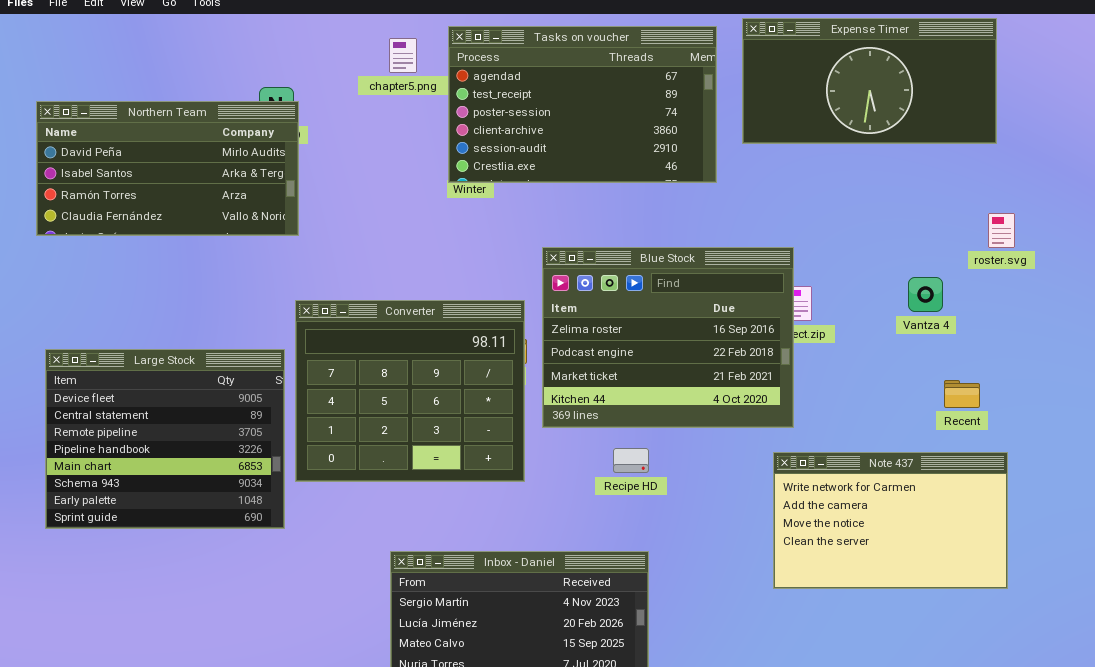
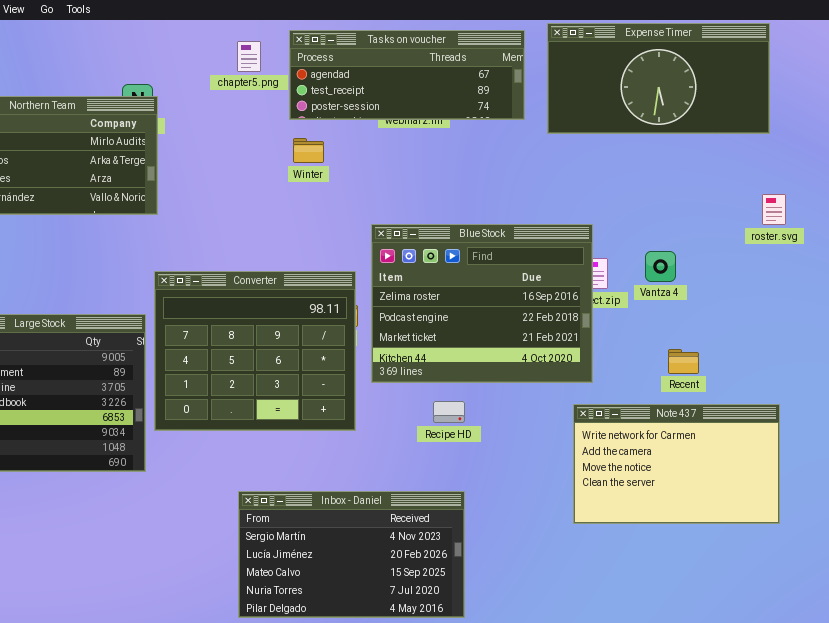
Tasks on voucher: [448,26,717,183] -> [289,30,525,120], resized
Vantza 4: [908,277,943,312] -> [645,251,676,282], moved
Recent: [944,380,980,408] -> [668,349,699,374], moved

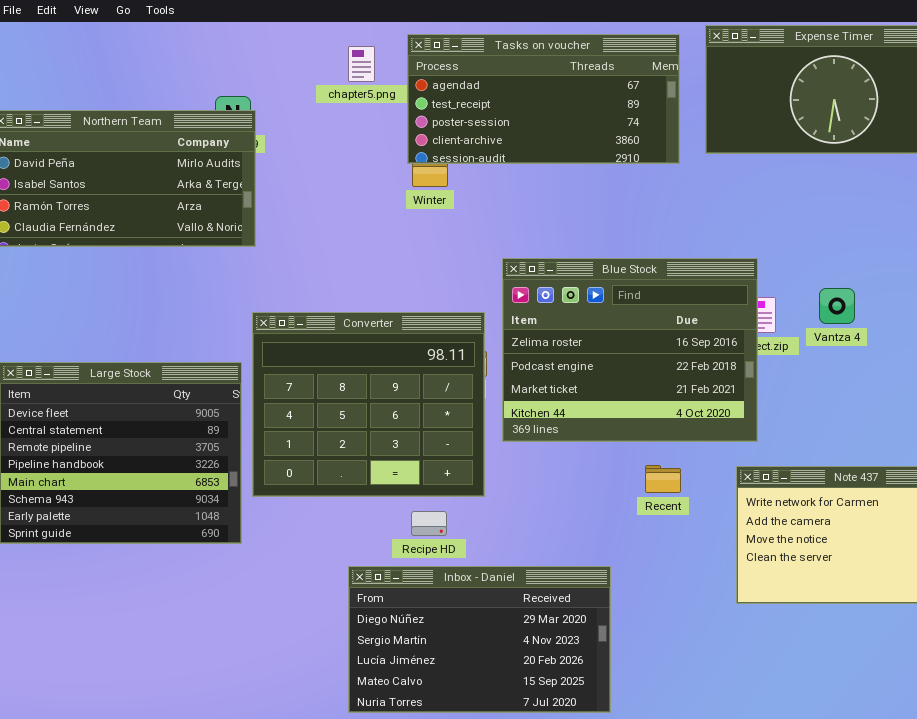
Tasks on voucher: [289,30,525,120] -> [407,34,680,164], resized
Recent: [668,349,699,374] -> [645,465,681,493], moved
Recipe HD: [433,401,465,423] -> [411,511,447,536], moved
Inbox - Daniel: [238,491,465,618] -> [348,566,611,713], scrolled up 1 row

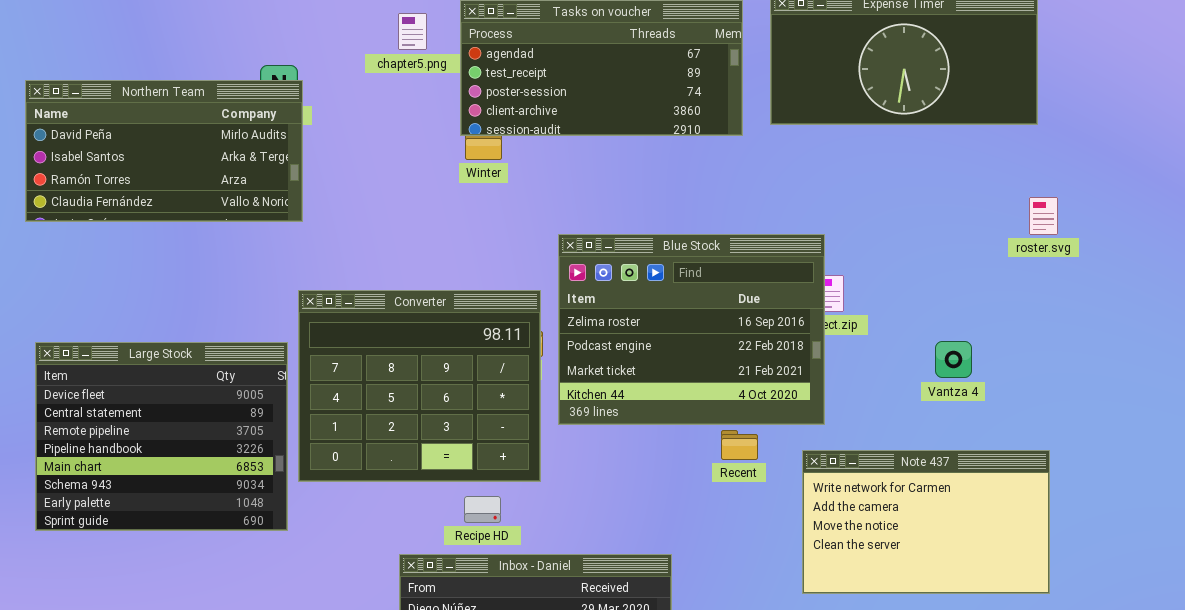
Vantza 4: [819,288,855,324] -> [935,341,972,378], moved
Recent: [645,465,681,493] -> [721,430,758,460], moved

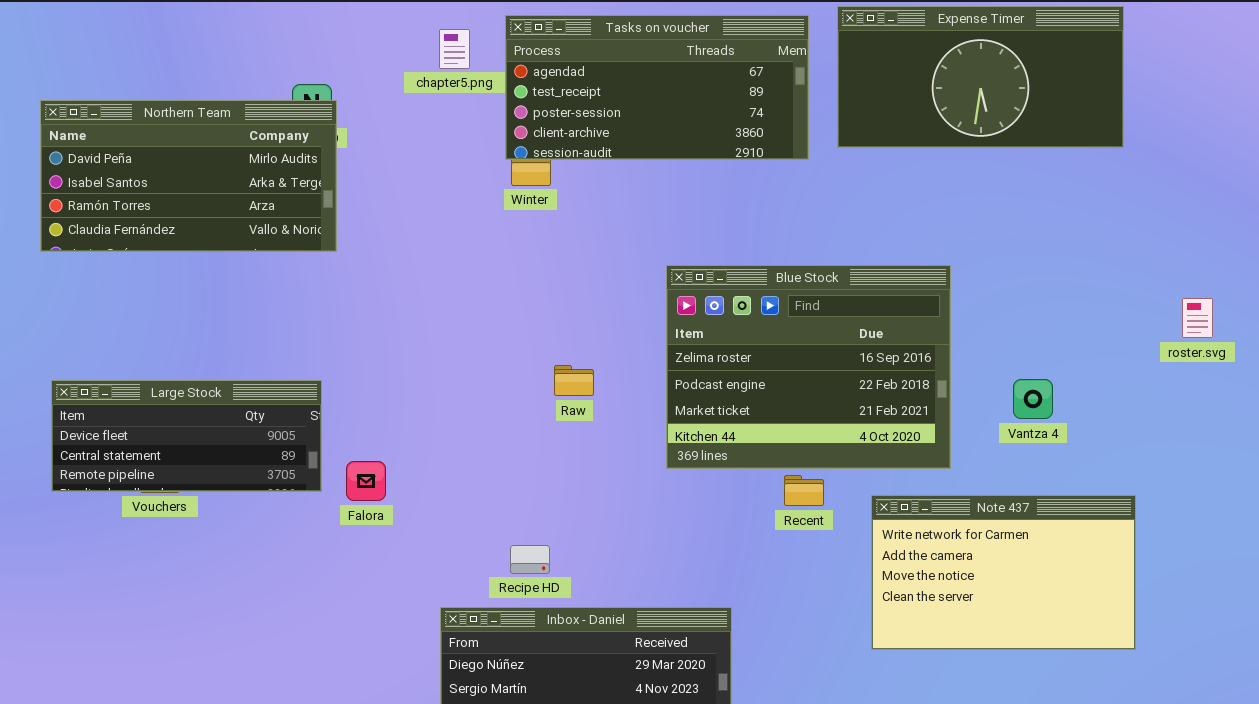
roster.svg: [1029,197,1058,235] -> [1182,298,1213,338], moved
Blue Stock: [558,234,825,425] -> [666,265,951,469], moved
Converter: [298,290,541,482] -> none, closed
Large Stock: [35,342,288,531] -> [51,380,322,492], resized

